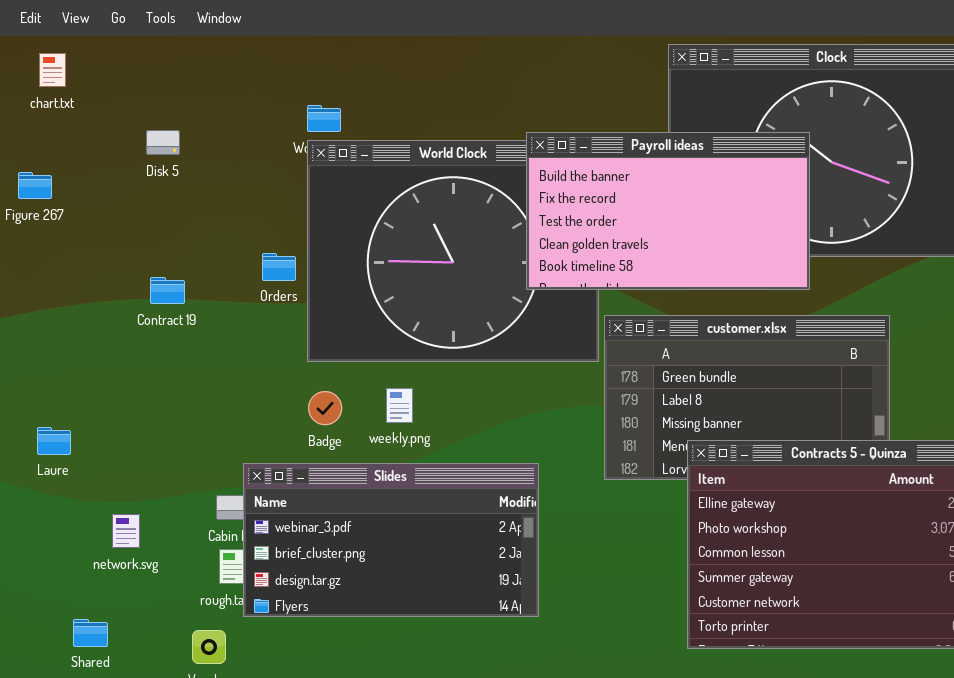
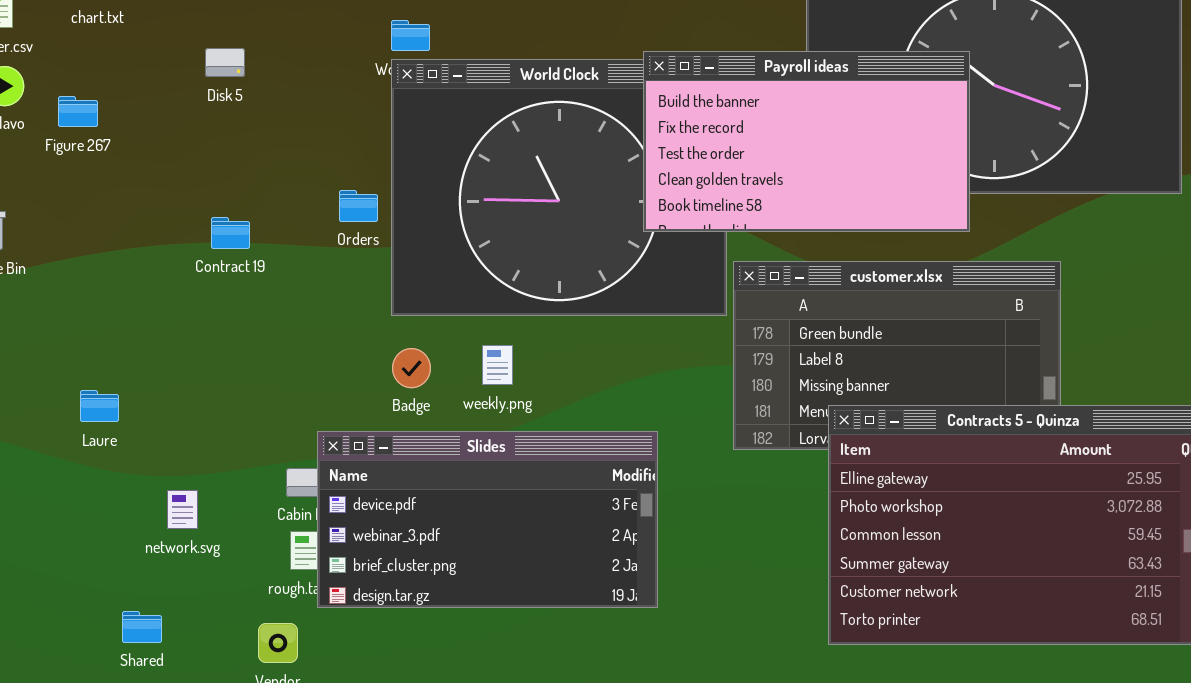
Slides: [243,463,539,617] -> [317,431,658,608], scrolled up 1 row

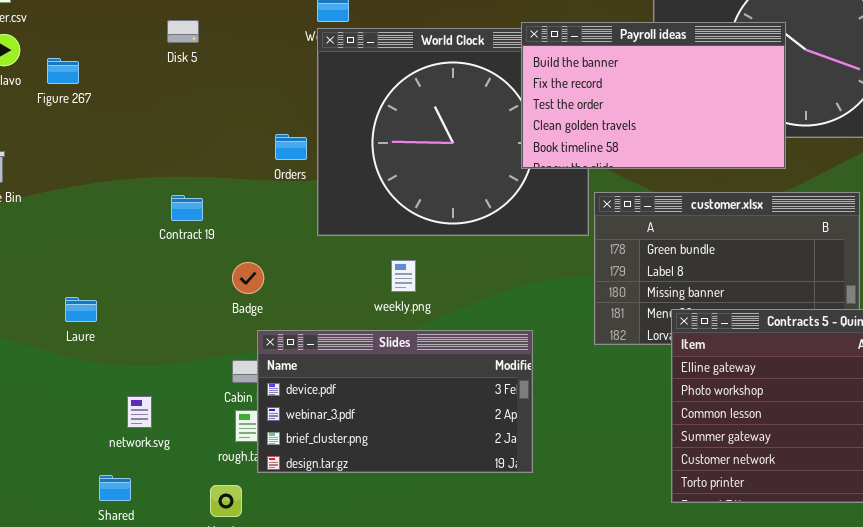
Contract 19: [211,217,250,249] -> [171,195,203,221], moved
Badge: [392,348,431,388] -> [232,262,264,294], moved
network.svg: [167,490,198,529] -> [127,396,152,428], moved

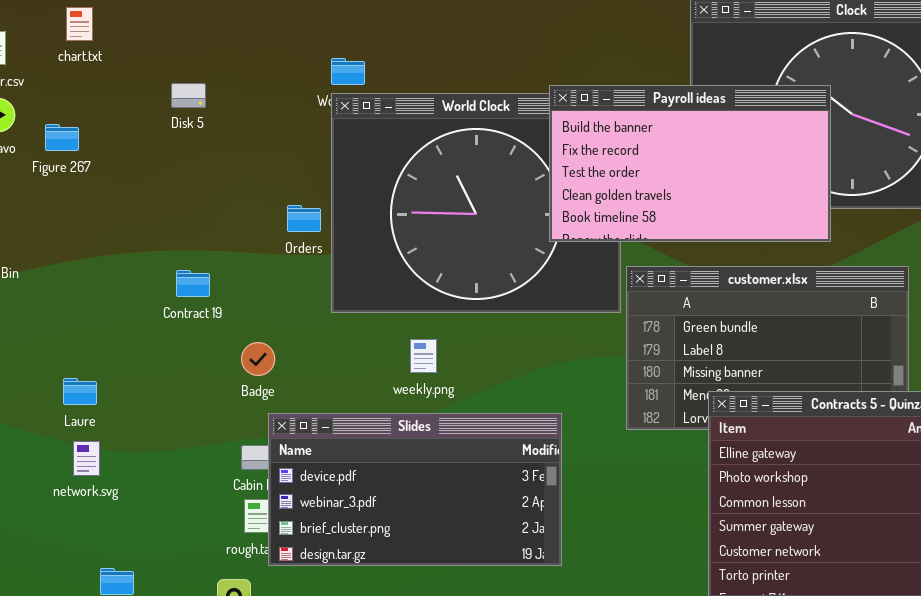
network.svg: [127,396,152,428] -> [73,441,100,476], moved

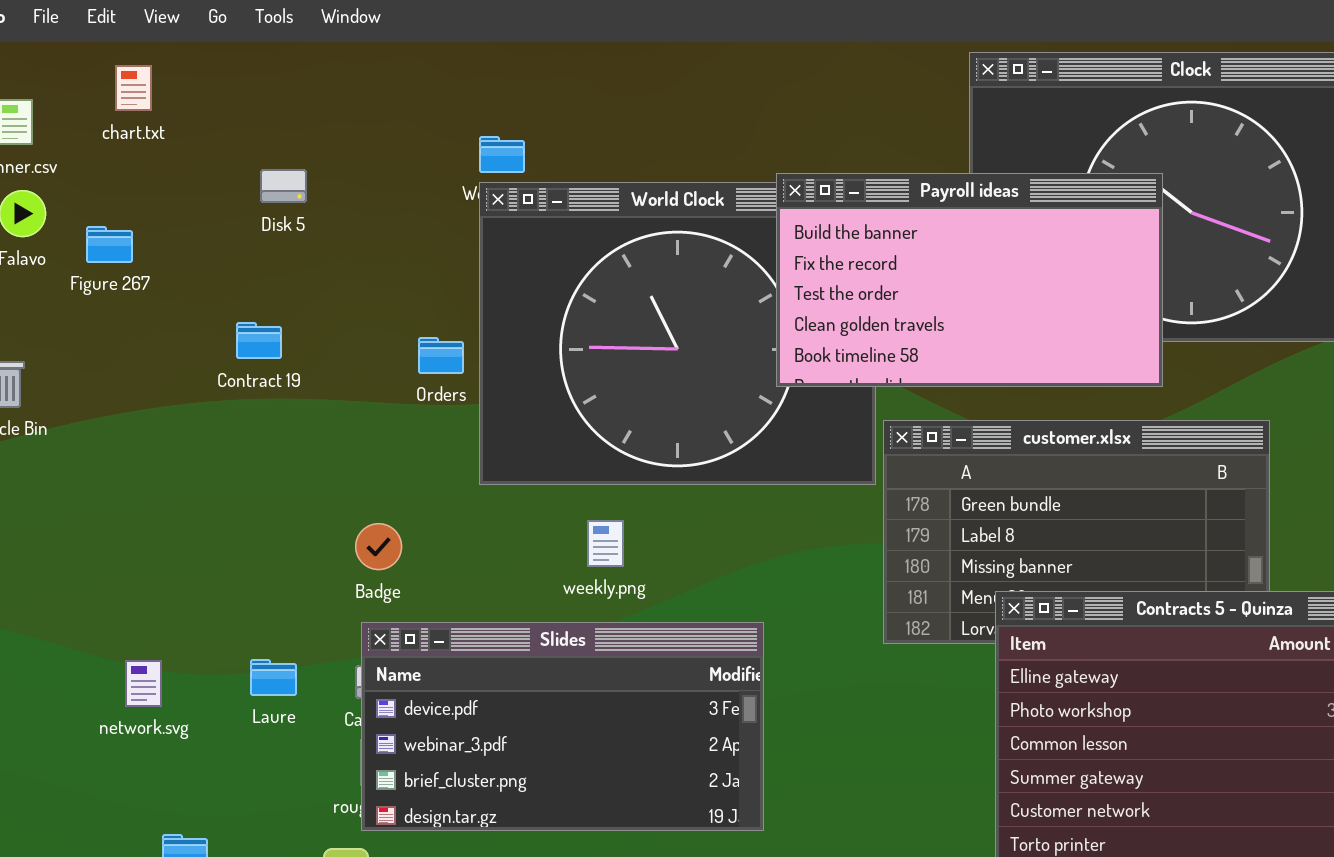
Contract 19: [176,270,210,297] -> [236,322,282,359], moved
Laure: [63,378,97,405] -> [250,659,297,696], moved
Slides: [268,413,562,566] -> [361,622,764,831], moved

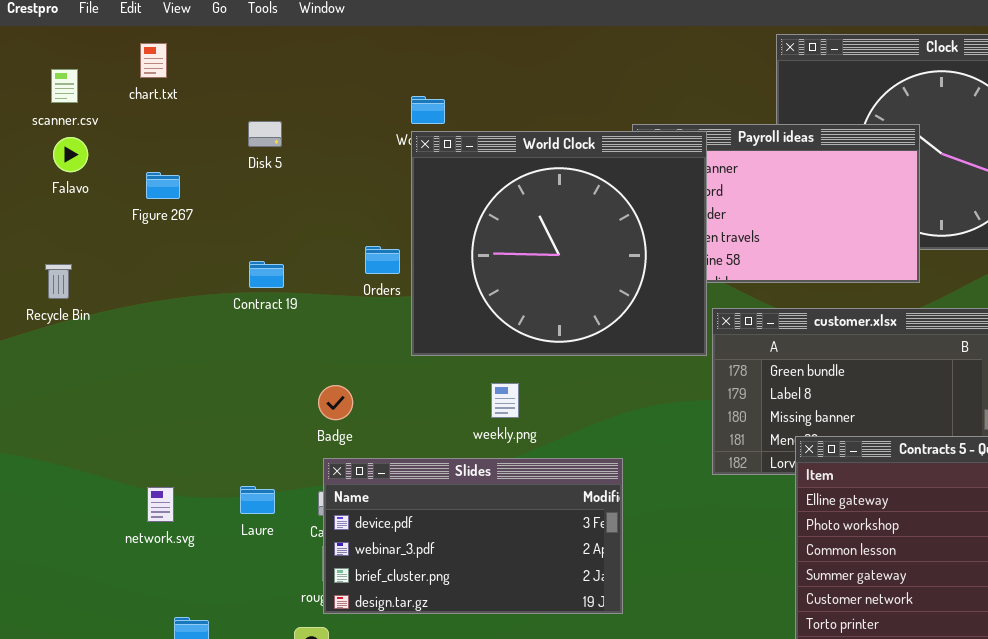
World Clock: [479,182,876,485] -> [411,131,707,356], raised
Figure 267: [86,226,133,263] -> [146,172,180,199], moved
Contract 19: [236,322,282,359] -> [249,261,284,288], moved

